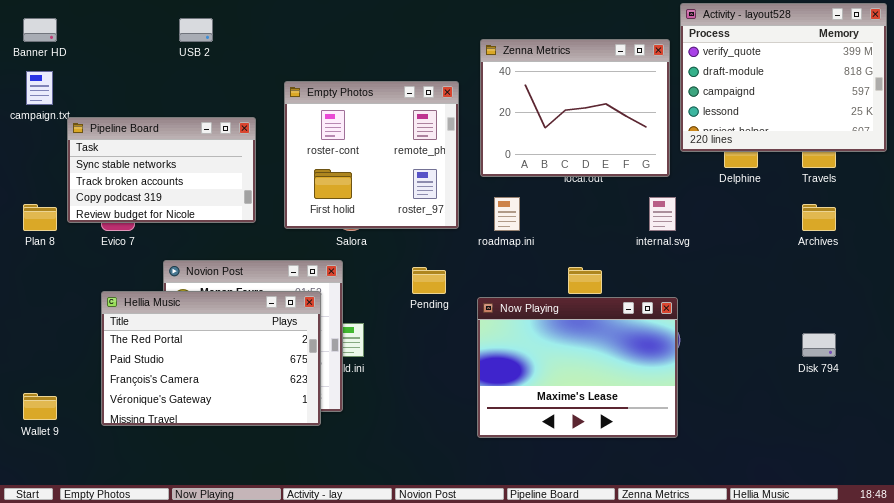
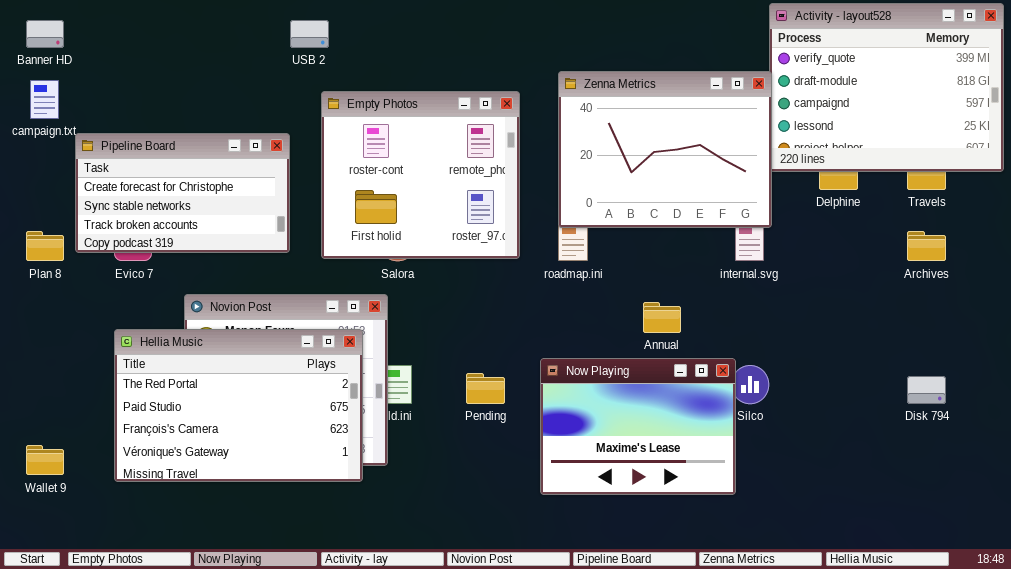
USB 2: [179,18,213,42] -> [290,20,329,48], moved
Zenna Metrics: [480,39,670,177] -> [558,71,772,228], moved
Pipeline Board: [67,117,256,223] -> [75,133,290,253], scrolled up 1 row
Pending: [412,267,446,294] -> [466,373,505,404], moved
Now Playing: [477,297,678,438] -> [540,358,736,495], resized

